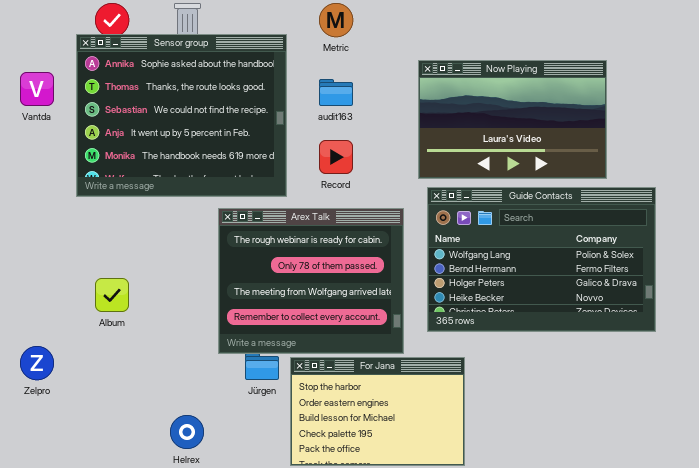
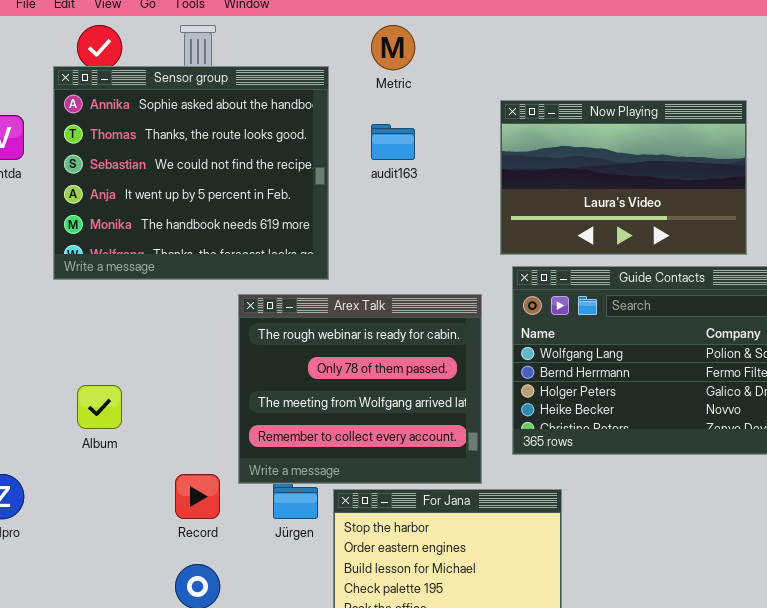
Record: [319,140,353,174] -> [175,474,220,519], moved

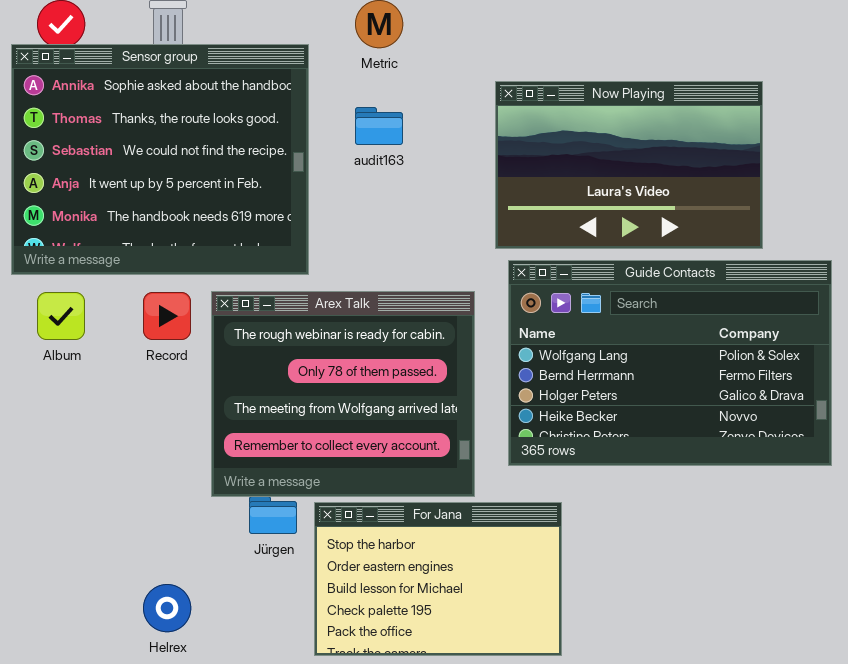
Album: [77,385,122,429] -> [37,292,85,340], moved
Record: [175,474,220,519] -> [143,292,191,340], moved

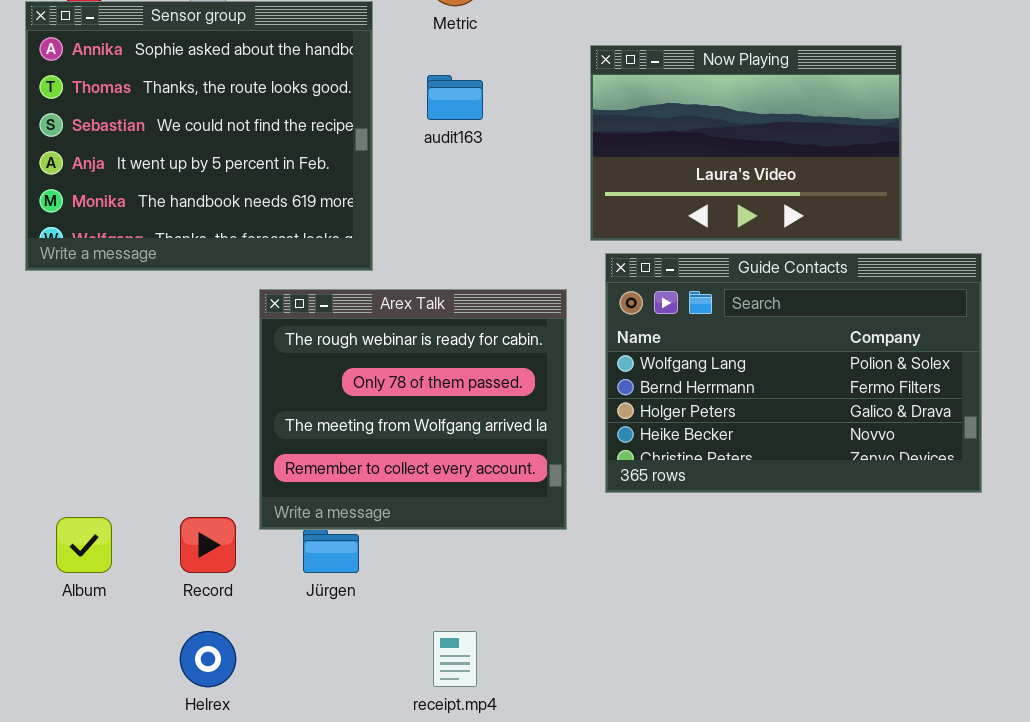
Album: [37,292,85,340] -> [56,517,112,573], moved
Record: [143,292,191,340] -> [180,517,236,573], moved
For Jana: [314,502,562,656] -> none, closed

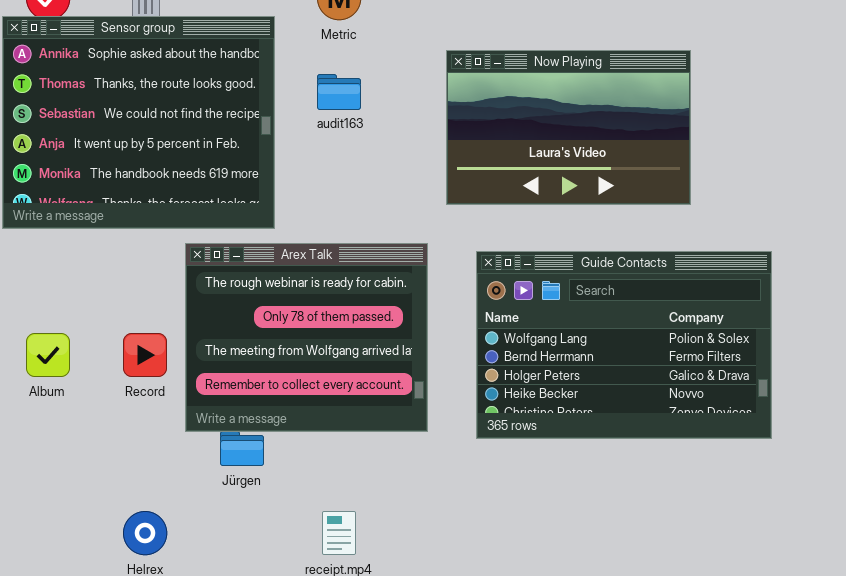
Guide Contacts: [605,253,982,493] -> [476,251,772,439], moved
Album: [56,517,112,573] -> [26,333,70,377], moved
Record: [180,517,236,573] -> [123,333,167,377], moved

